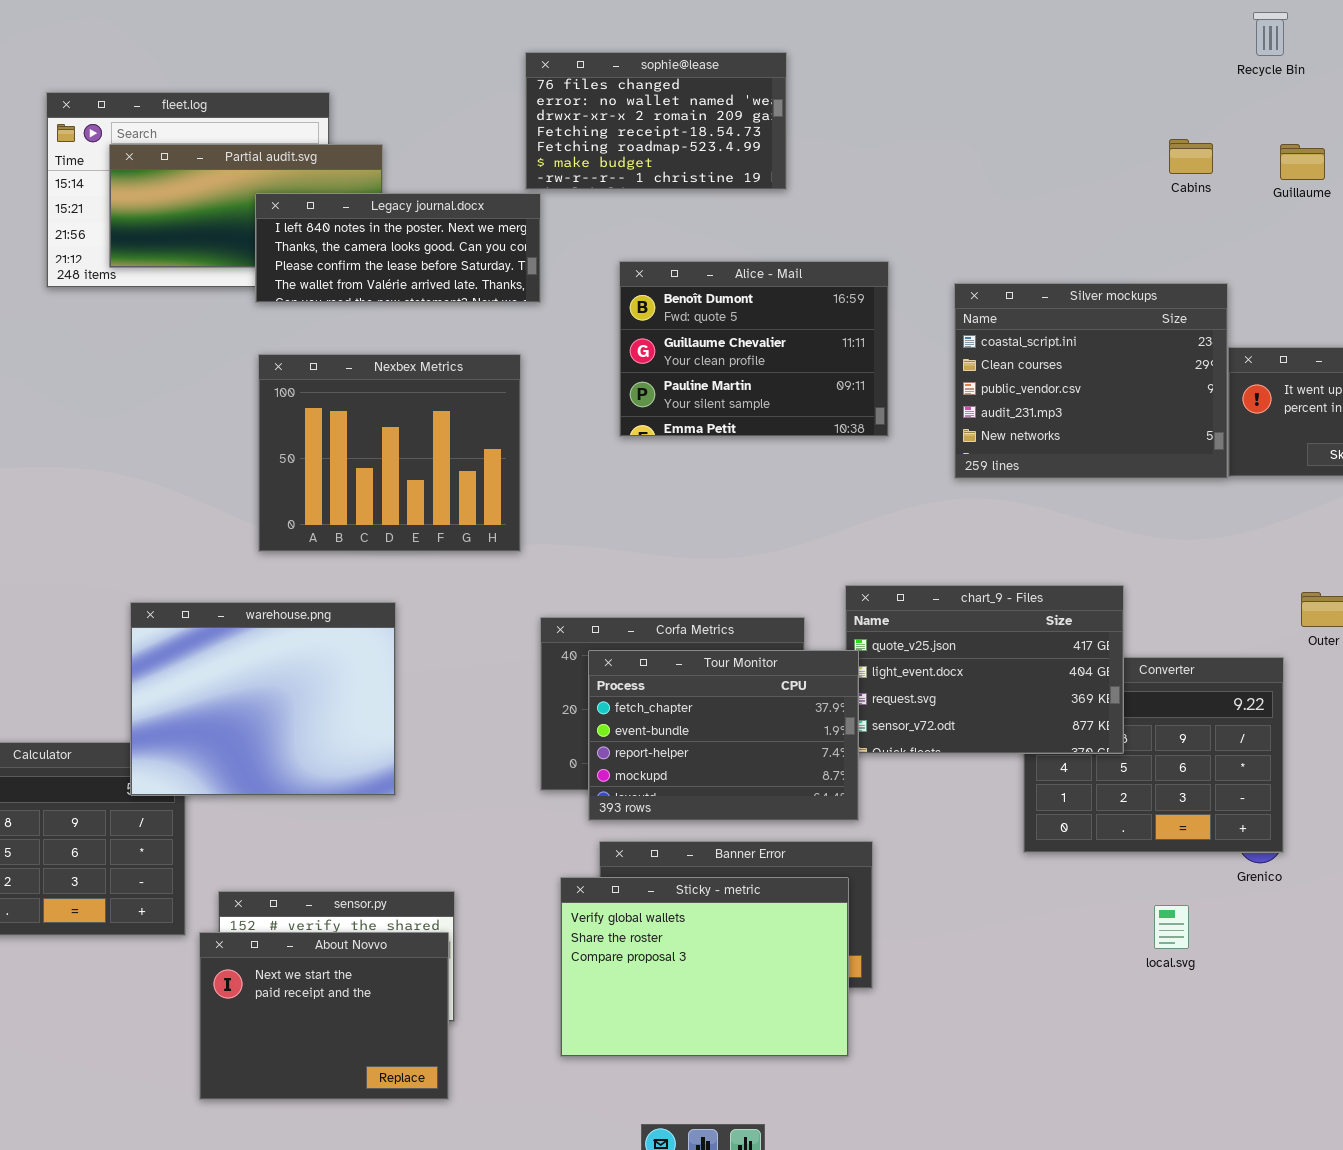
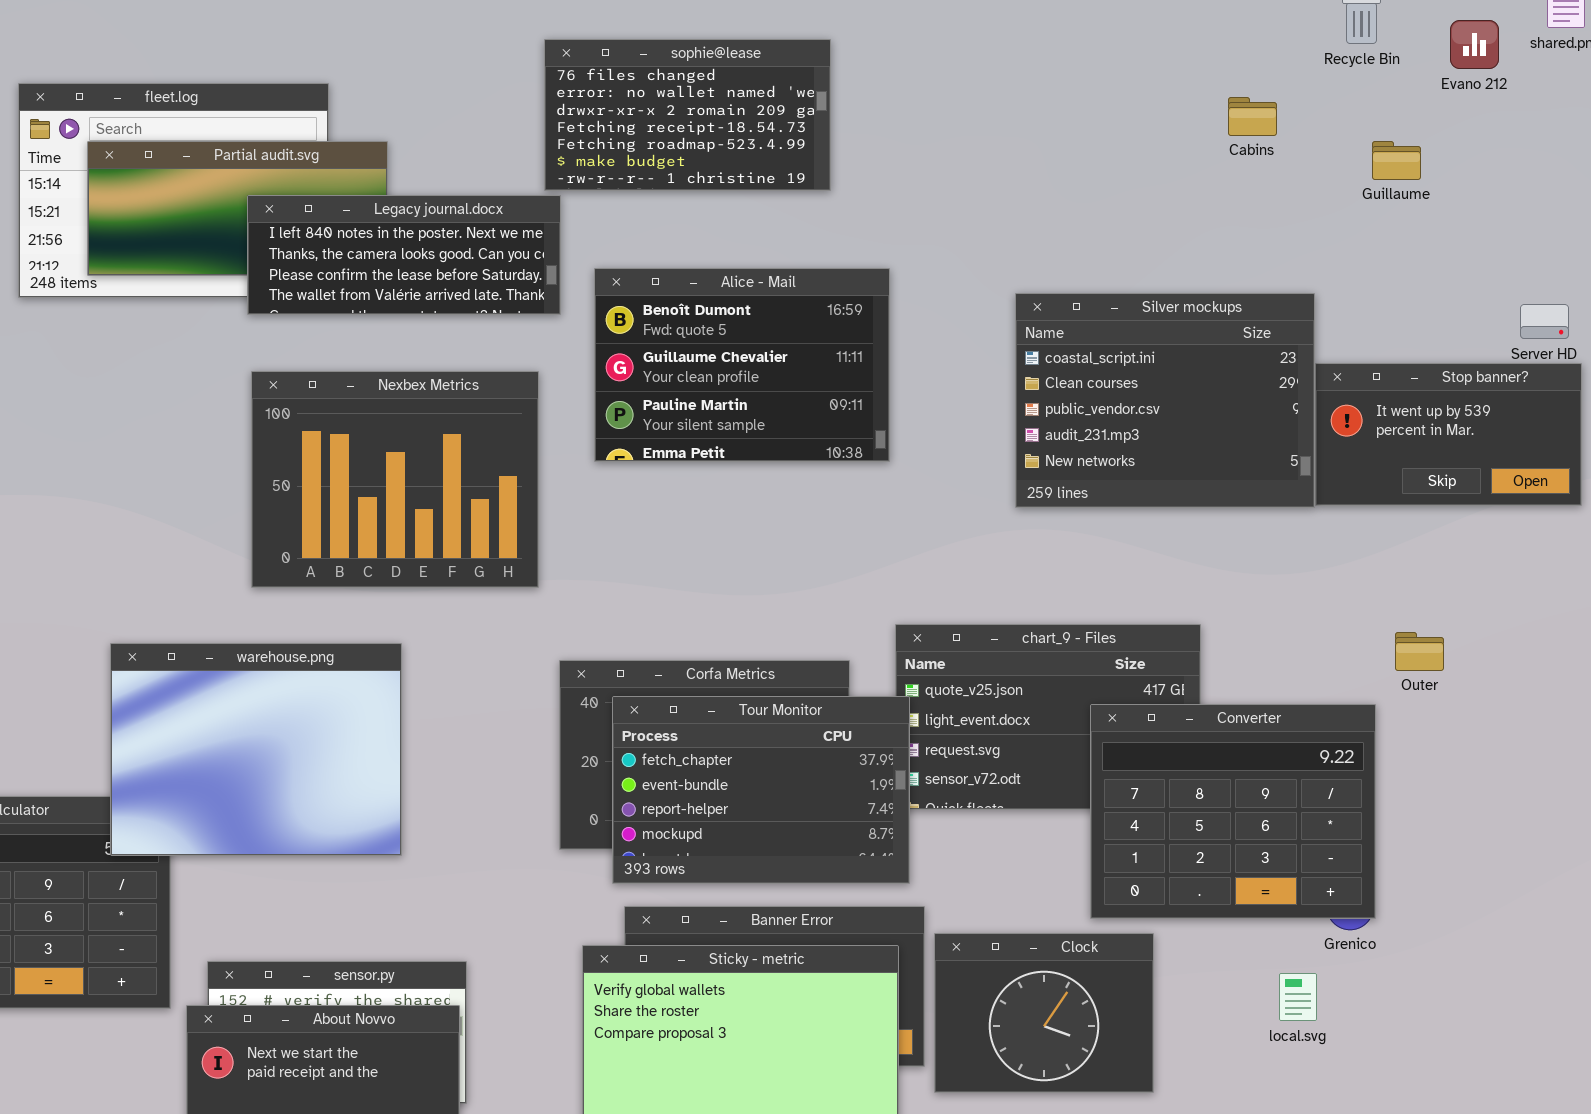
Cabins: [1169,139,1213,174] -> [1228,97,1277,136], moved
Alice - Mail: [619,261,889,437] -> [594,268,890,462], moved
Converter: [1023,657,1284,853] -> [1090,704,1376,919], raised
Clock: none -> [934,933,1154,1093], opened
local.svg: [1154,905,1189,949] -> [1279,973,1317,1021], moved

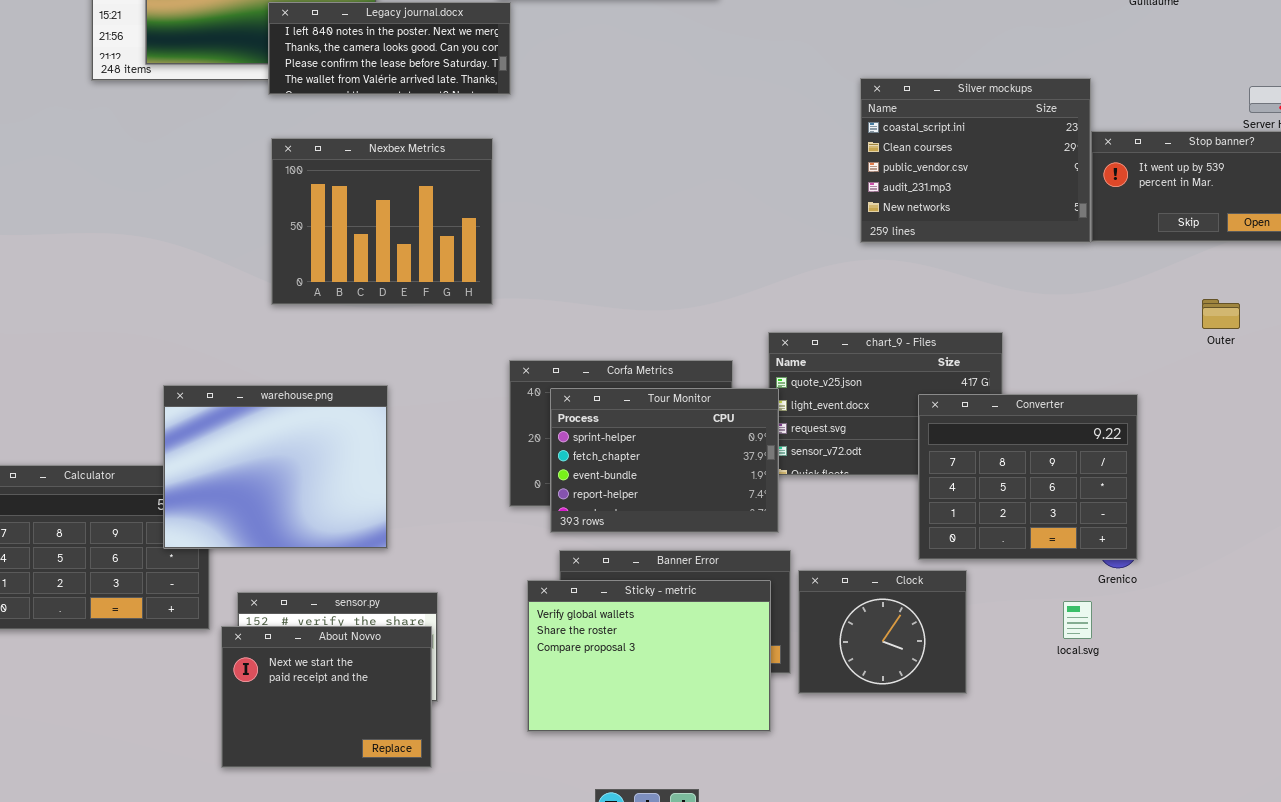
Alice - Mail: [594,268,890,462] -> none, closed
Outer: [1395,632,1444,671] -> [1202,299,1240,329], moved
warehouse.png: [110,643,402,856] -> [163,385,388,549], moved
Tour Monitor: [612,696,910,884] -> [550,388,779,533], scrolled up 1 row

